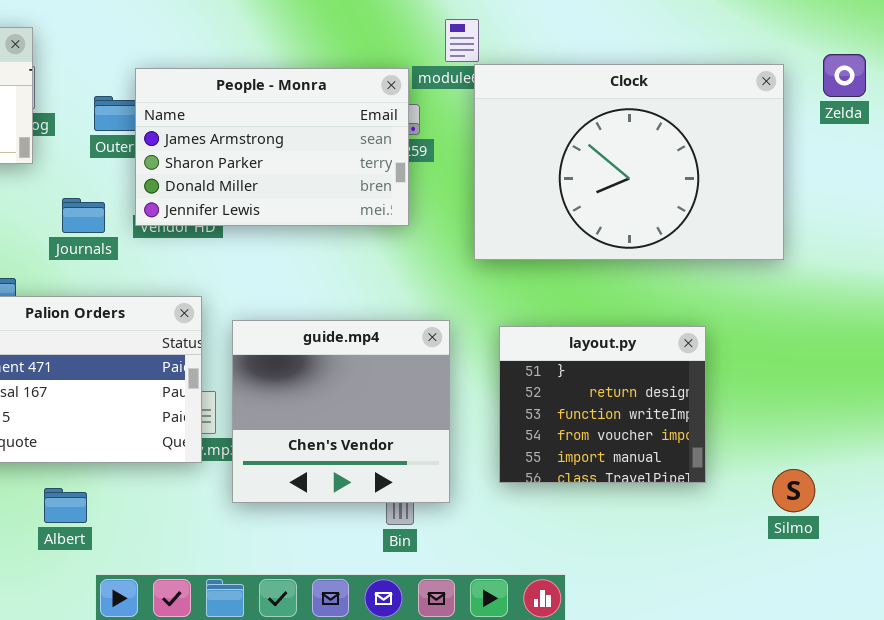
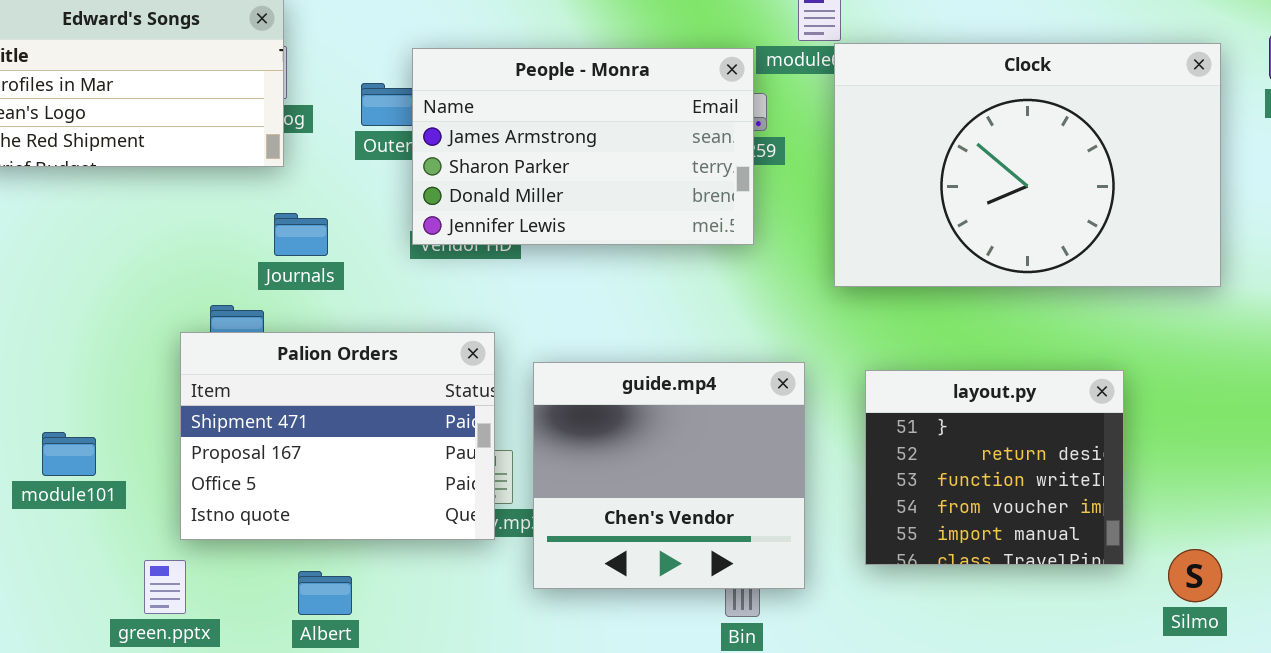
Journals: [62,198,105,233] -> [274,213,328,256], moved
Silmo: [772,469,815,512] -> [1168,549,1222,602], moved

